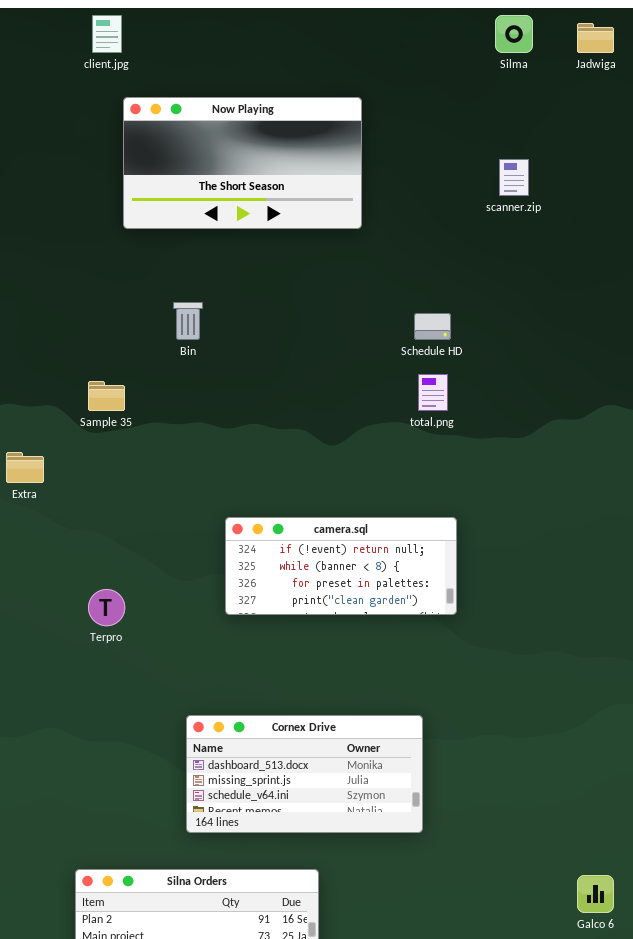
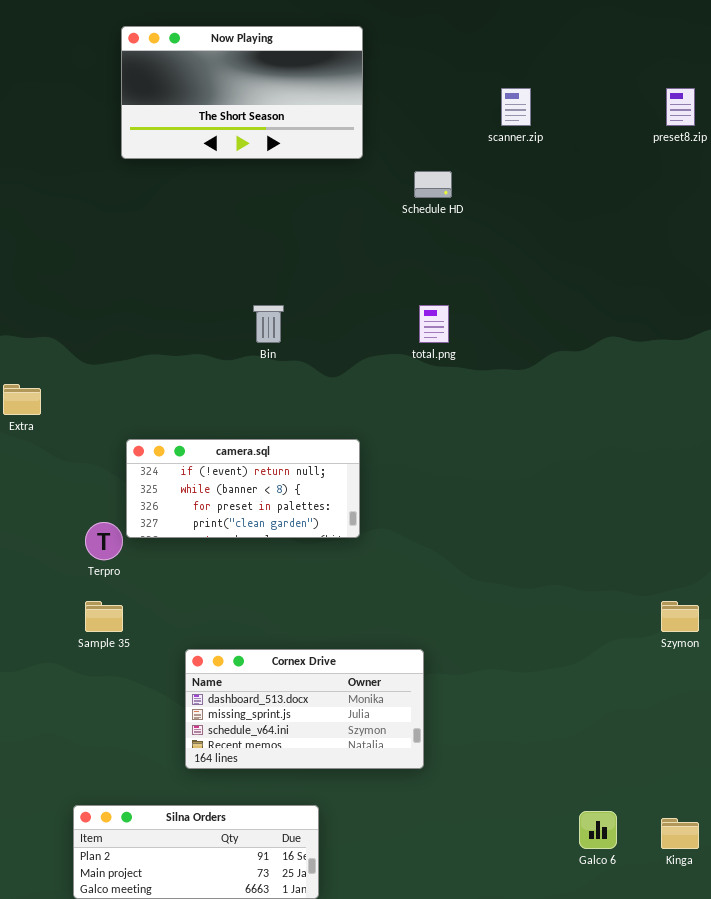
Bin: [173,302,203,340] -> [253,305,284,343], moved
Schedule HD: [414,313,451,340] -> [414,171,452,198], moved
Sample 35: [88,381,125,411] -> [85,601,123,632], moved
camera.sql: [225,517,457,615] -> [126,439,360,538], moved

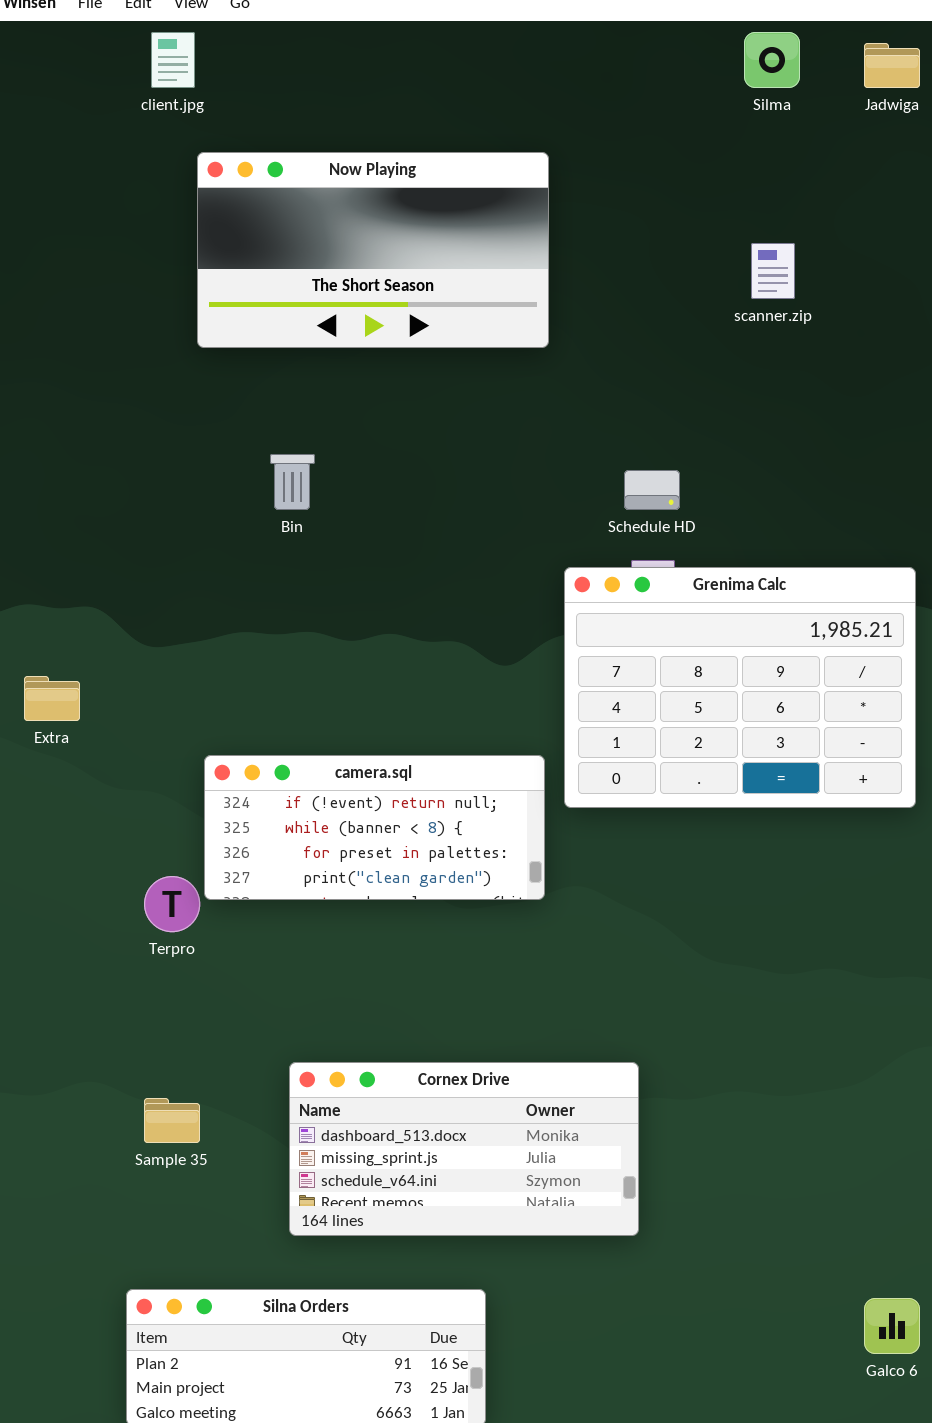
Schedule HD: [414,171,452,198] -> [624,470,680,510], moved
Bin: [253,305,284,343] -> [270,454,315,510], moved
Grenima Calc: none -> [564,567,916,808], opened
Sample 35: [85,601,123,632] -> [144,1098,200,1143], moved

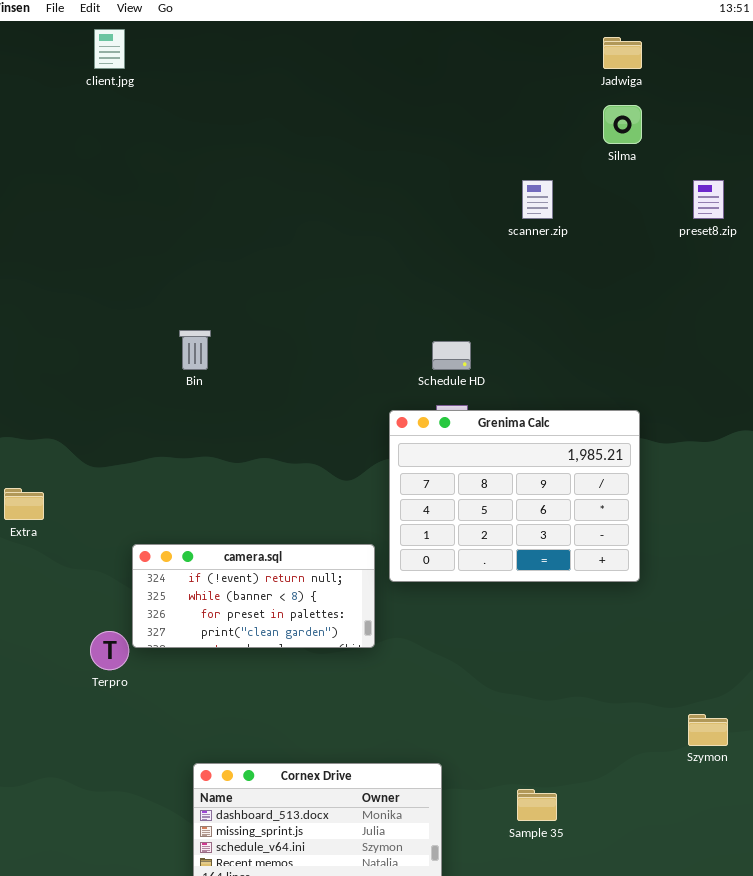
Silma: [744,32,800,88] -> [603,105,642,144], moved
Now Playing: [197,152,549,348] -> none, closed
Sample 35: [144,1098,200,1143] -> [517,789,557,821], moved

